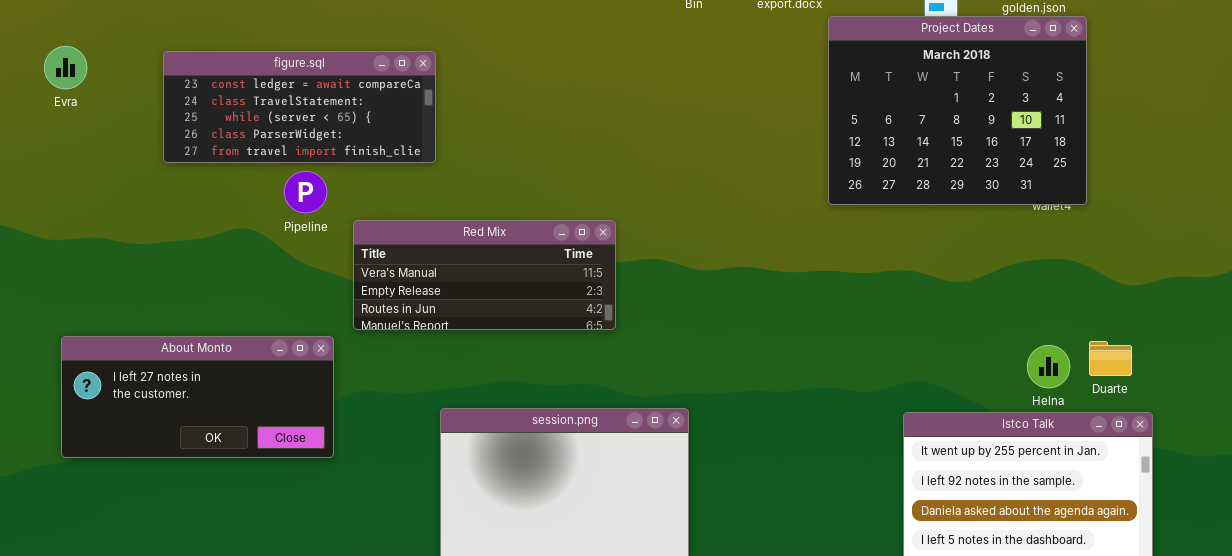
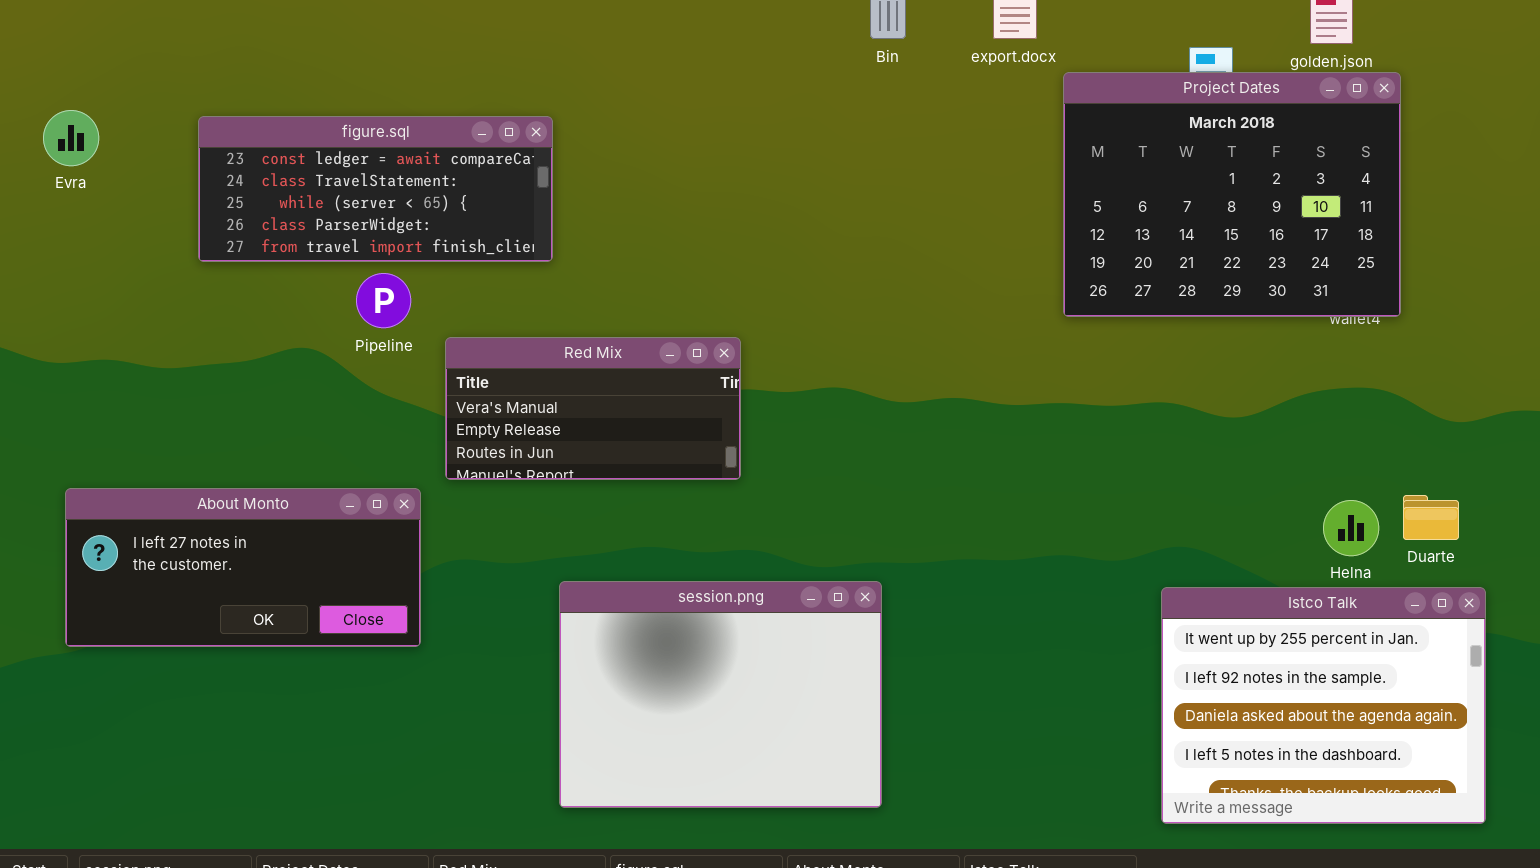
Red Mix: [353,220,616,330] -> [445,337,741,480], resized

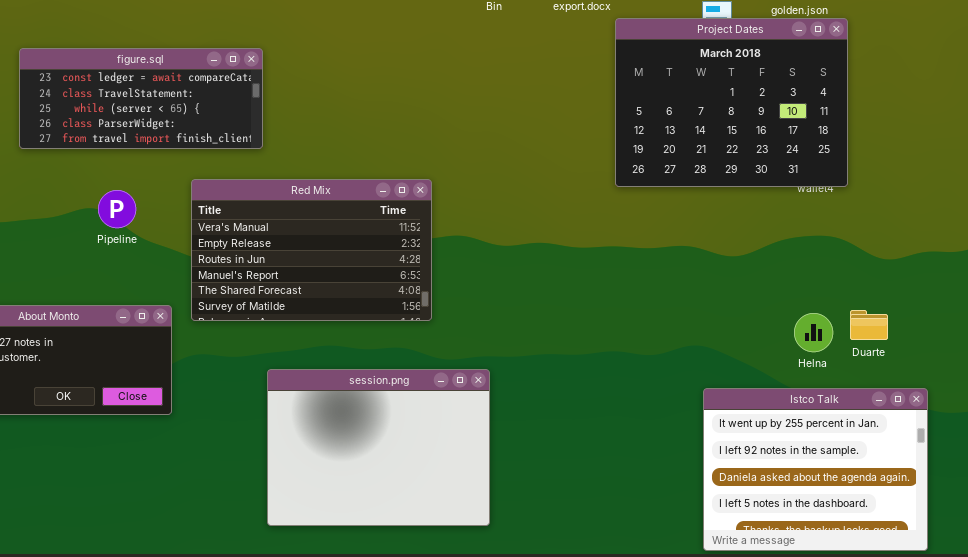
Pipeline: [356,273,411,328] -> [98,190,136,228], moved
Red Mix: [445,337,741,480] -> [191,179,432,321], moved, resized
Istco Talk: [1161,587,1486,824] -> [703,388,928,551], moved

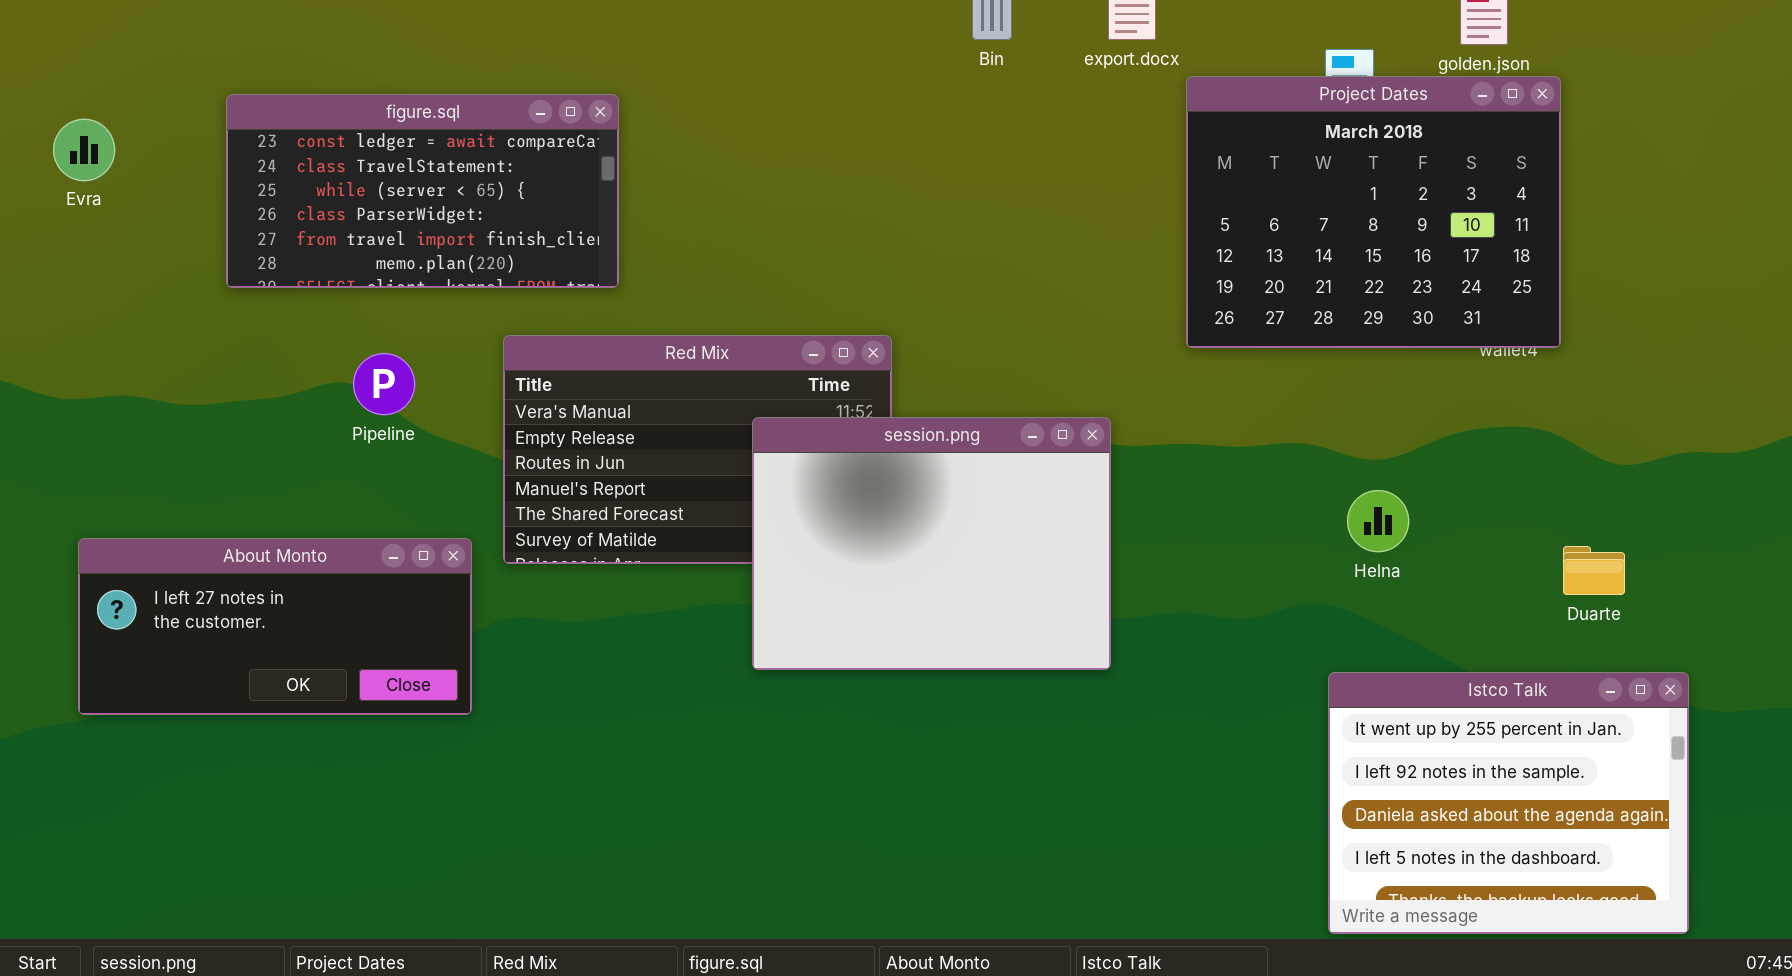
figure.sql: [19,48,263,149] -> [226,94,619,288], resized
Helna: [794,313,833,352] -> [1347,490,1409,552], moved
session.png: [267,369,490,526] -> [752,417,1111,670], moved

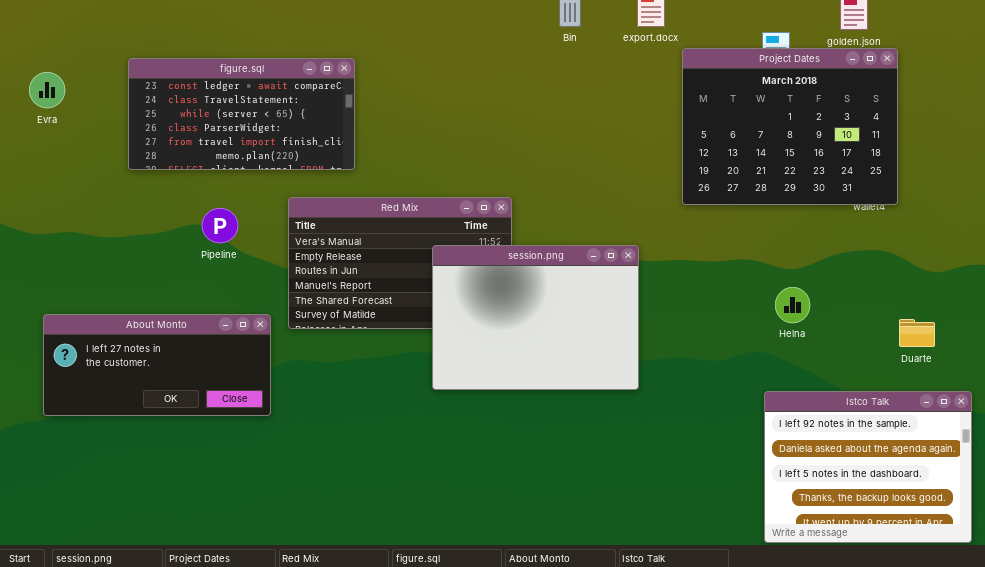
Istco Talk: [1328,672,1689,934] -> [764,391,972,543], scrolled down 1 row

